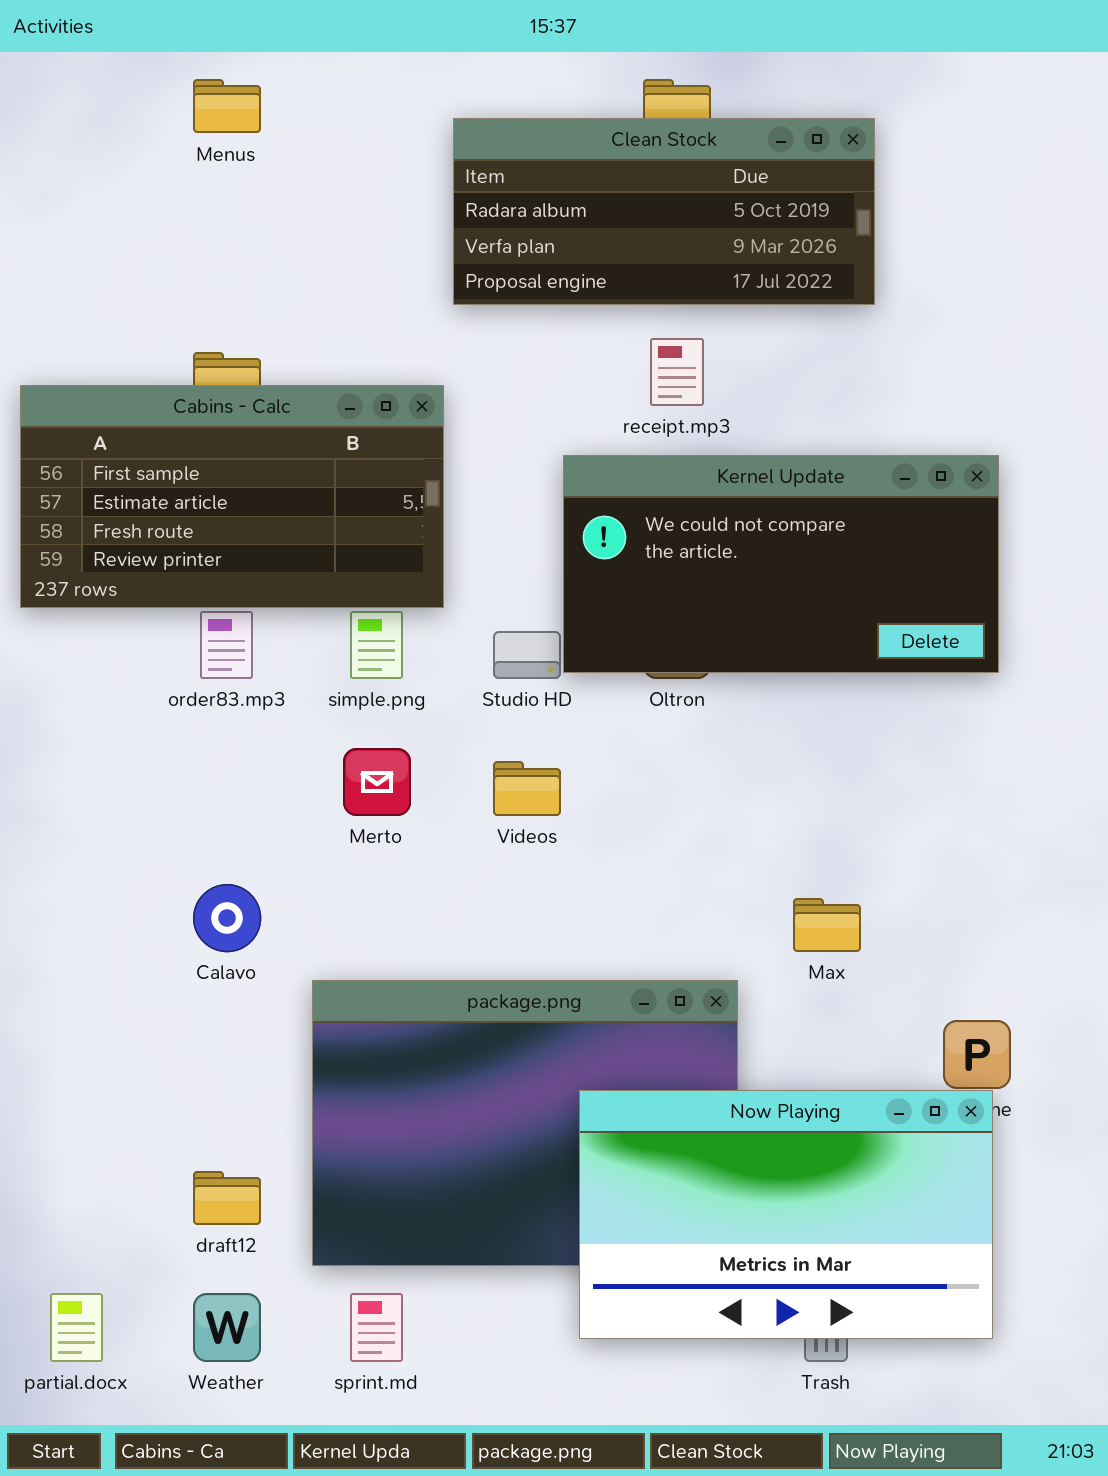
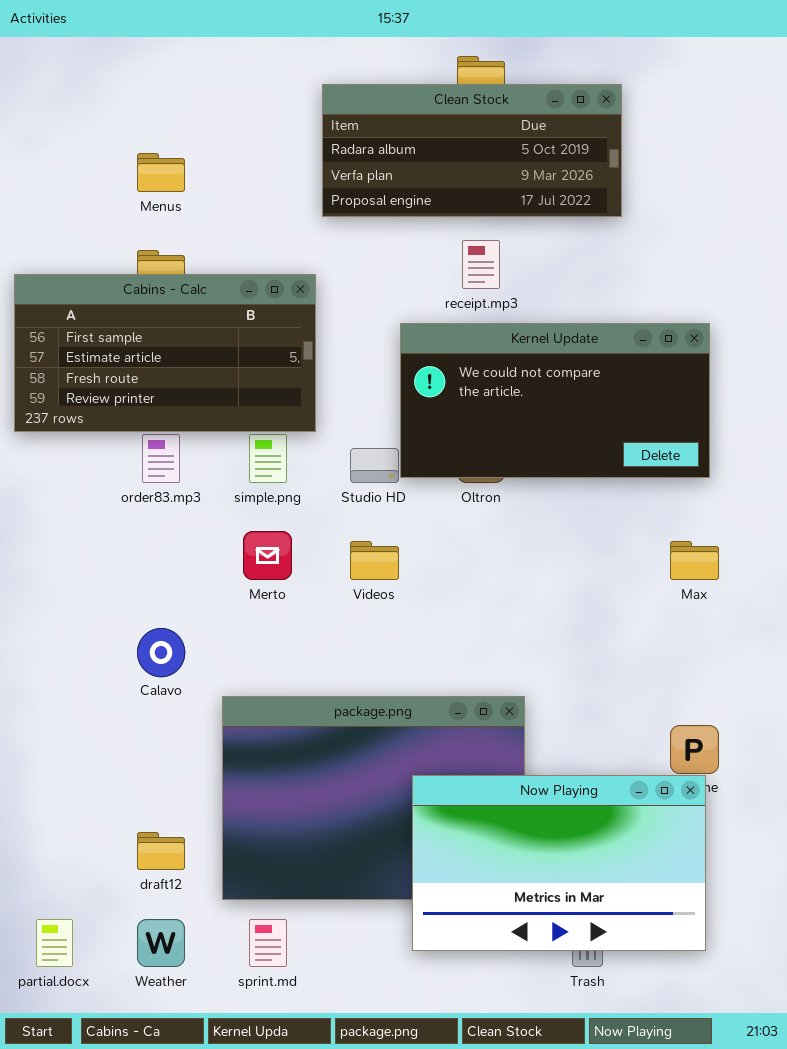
Menus: [193,79,261,133] -> [137,153,185,192], moved
Max: [793,898,861,952] -> [670,541,719,580], moved

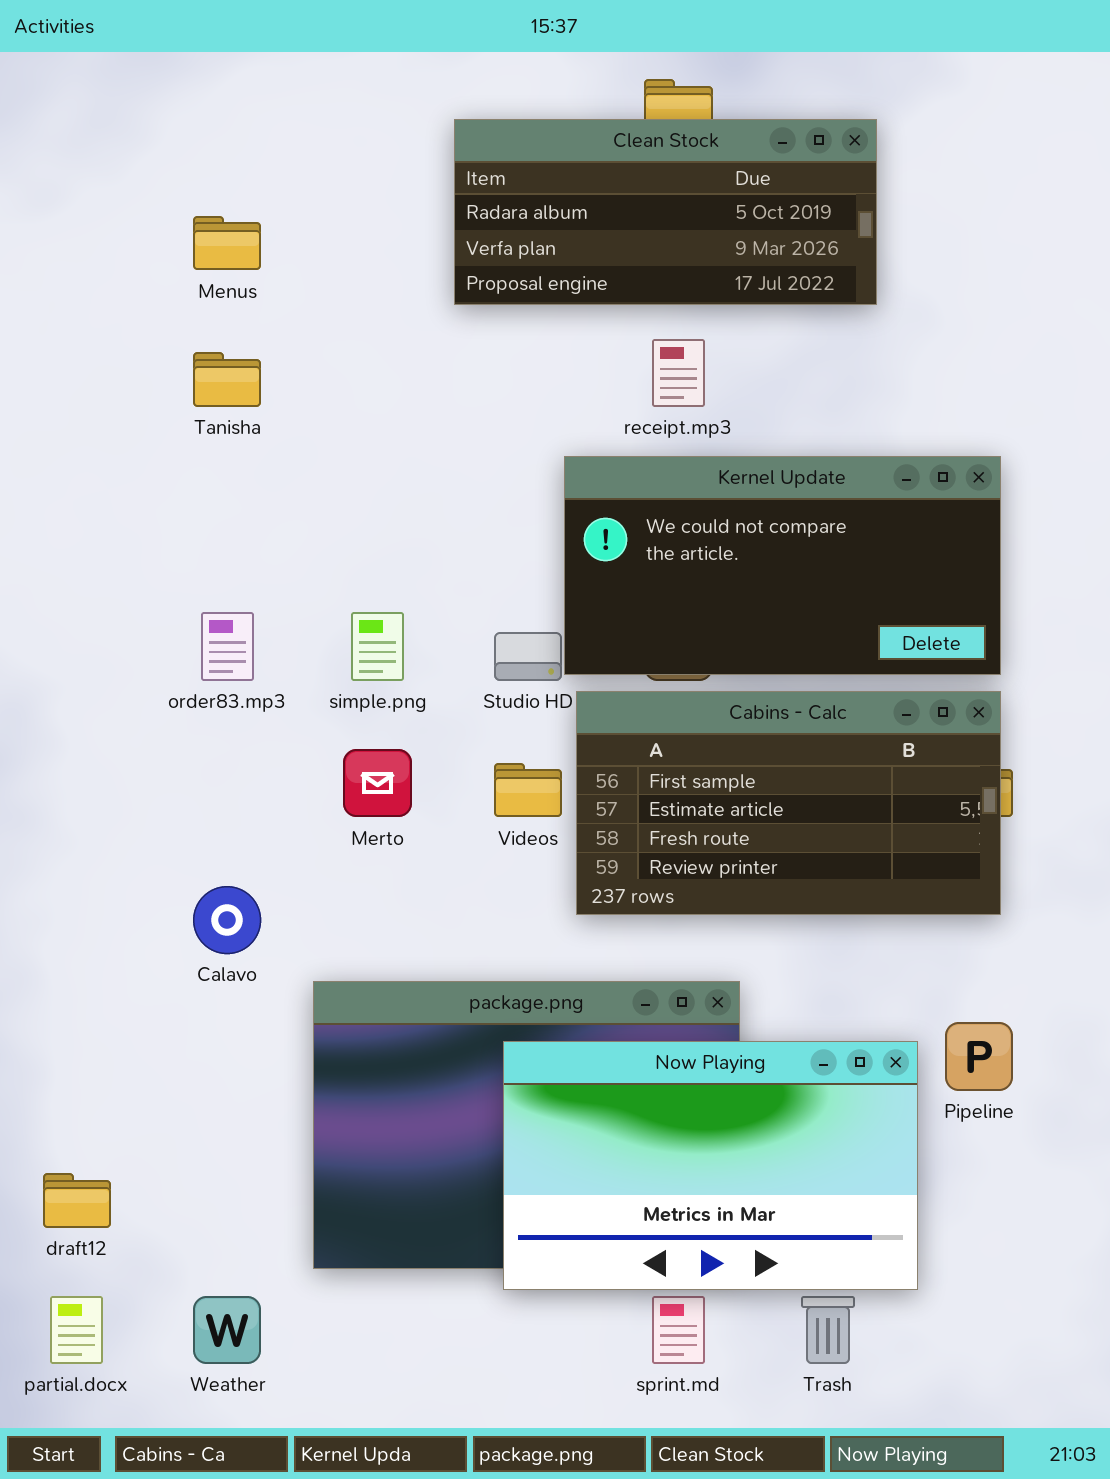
Cabins - Calc: [14,274,316,432] -> [576,691,1001,915], moved
Now Playing: [412,775,706,951] -> [503,1041,918,1290], moved
draft12: [137,832,185,870] -> [43,1173,111,1228], moved
sprint.md: [249,919,287,967] -> [652,1296,705,1364], moved

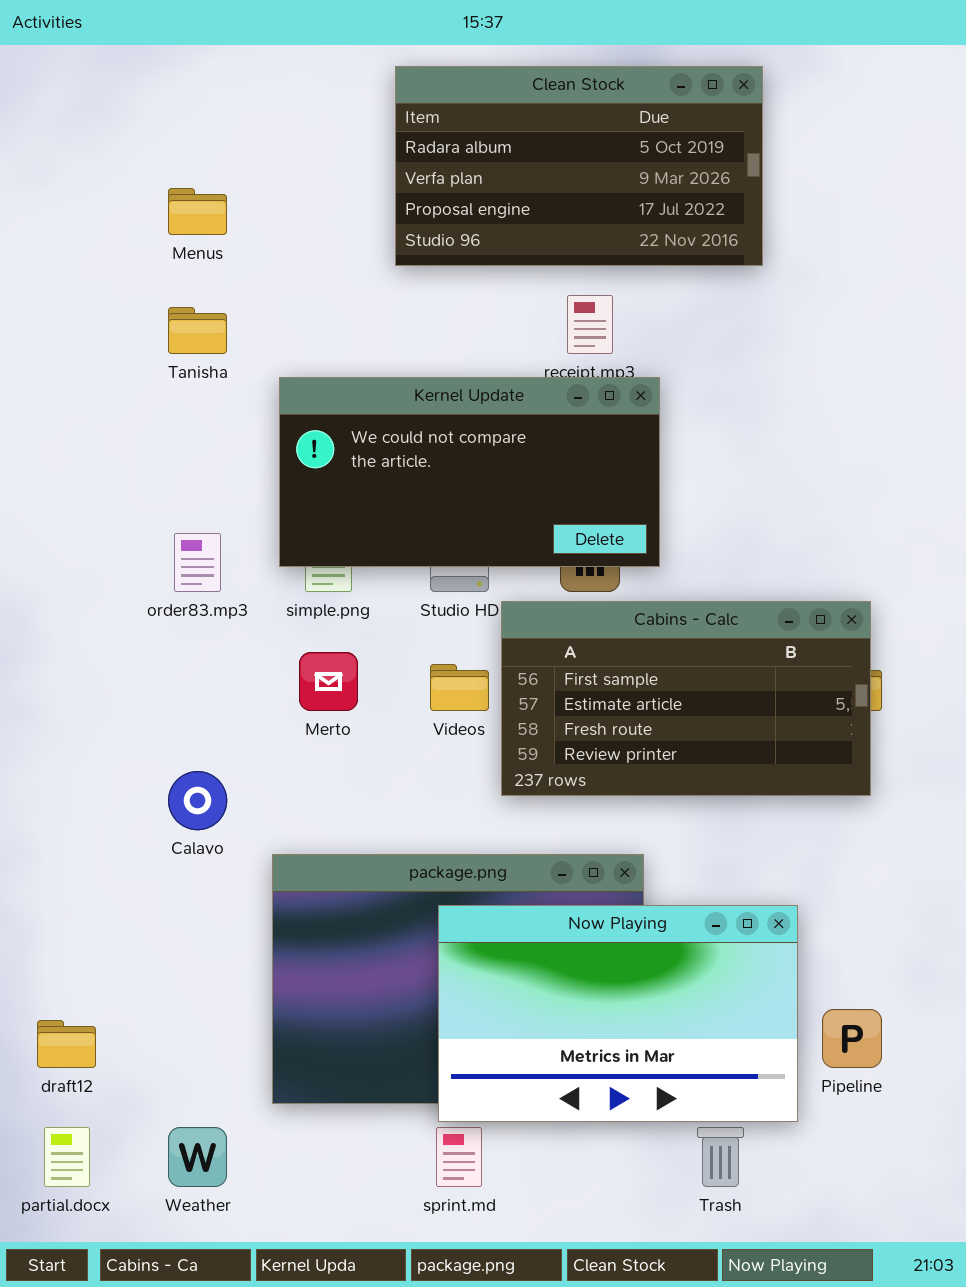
Clean Stock: [454,119,877,305] -> [395,66,763,266], resized
Kernel Update: [564,456,1001,675] -> [279,377,660,567], moved
Pipeline: [945,1022,1013,1091] -> [822,1009,882,1068], moved
sprint.md: [652,1296,705,1364] -> [436,1127,482,1187], moved

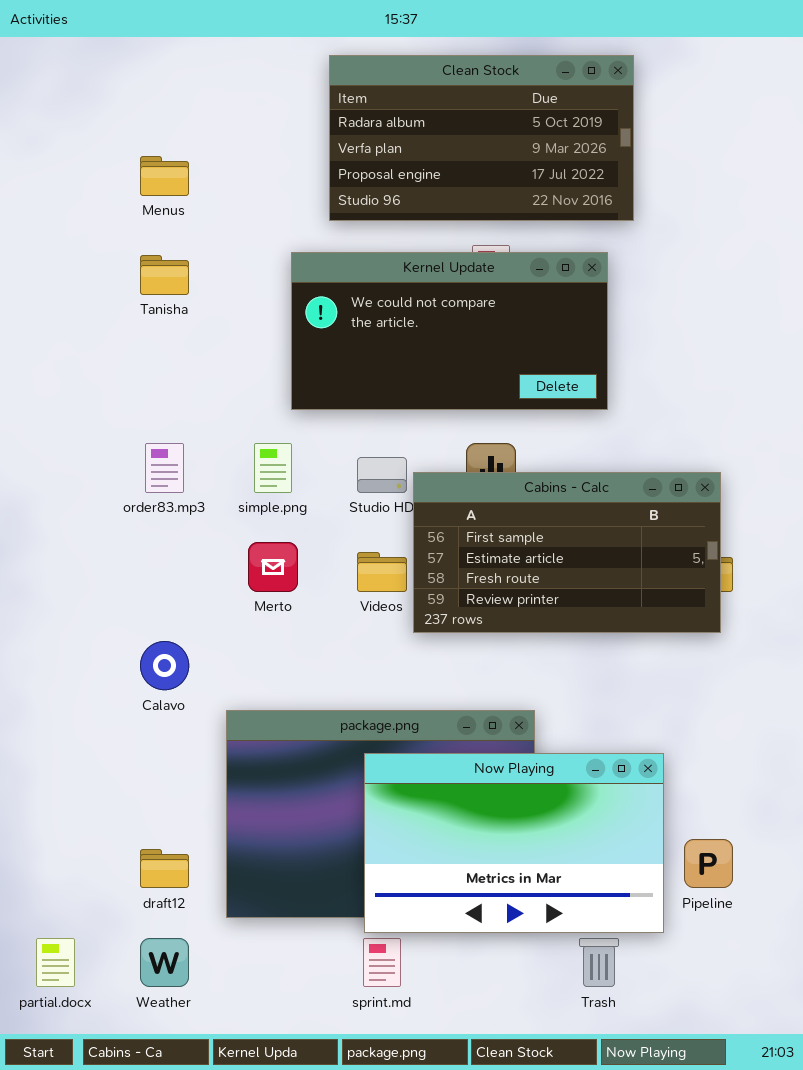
Kernel Update: [279,377,660,567] -> [291,252,608,410], moved
Cabins - Calc: [501,601,871,796] -> [413,472,721,633], moved
draft12: [37,1020,96,1068] -> [140,849,189,888], moved

